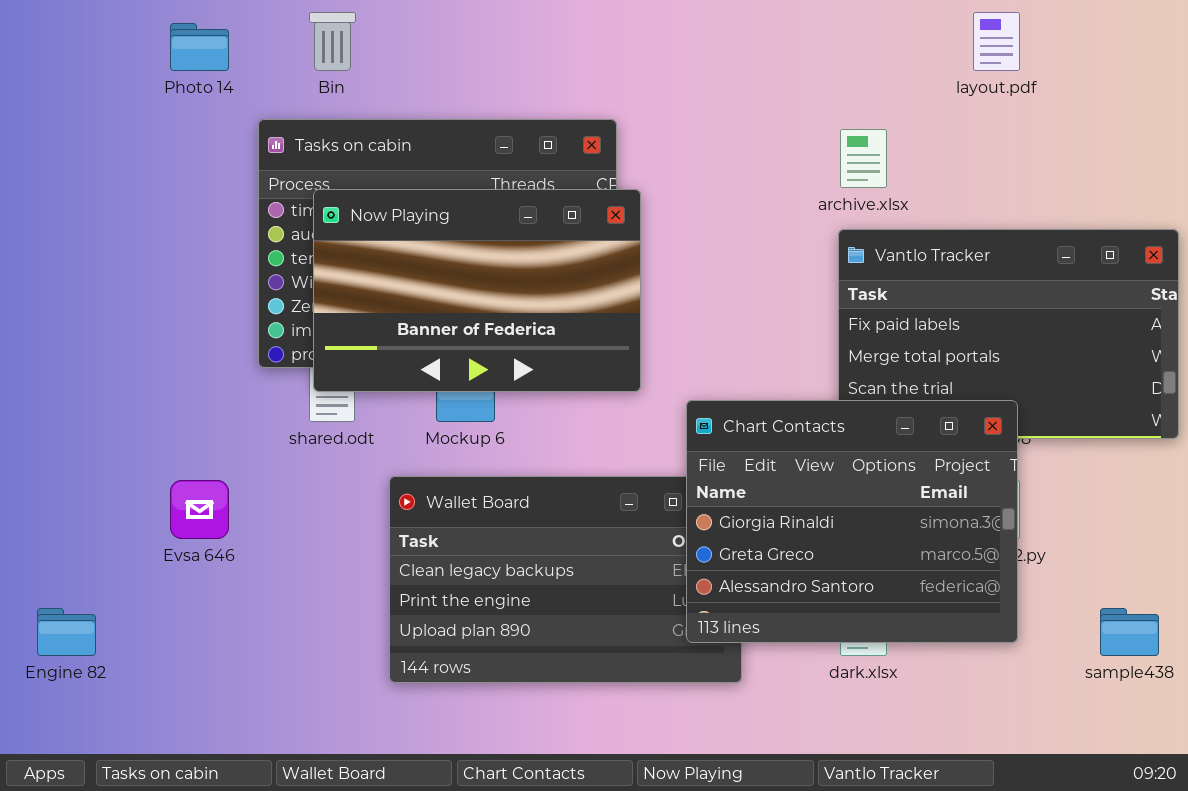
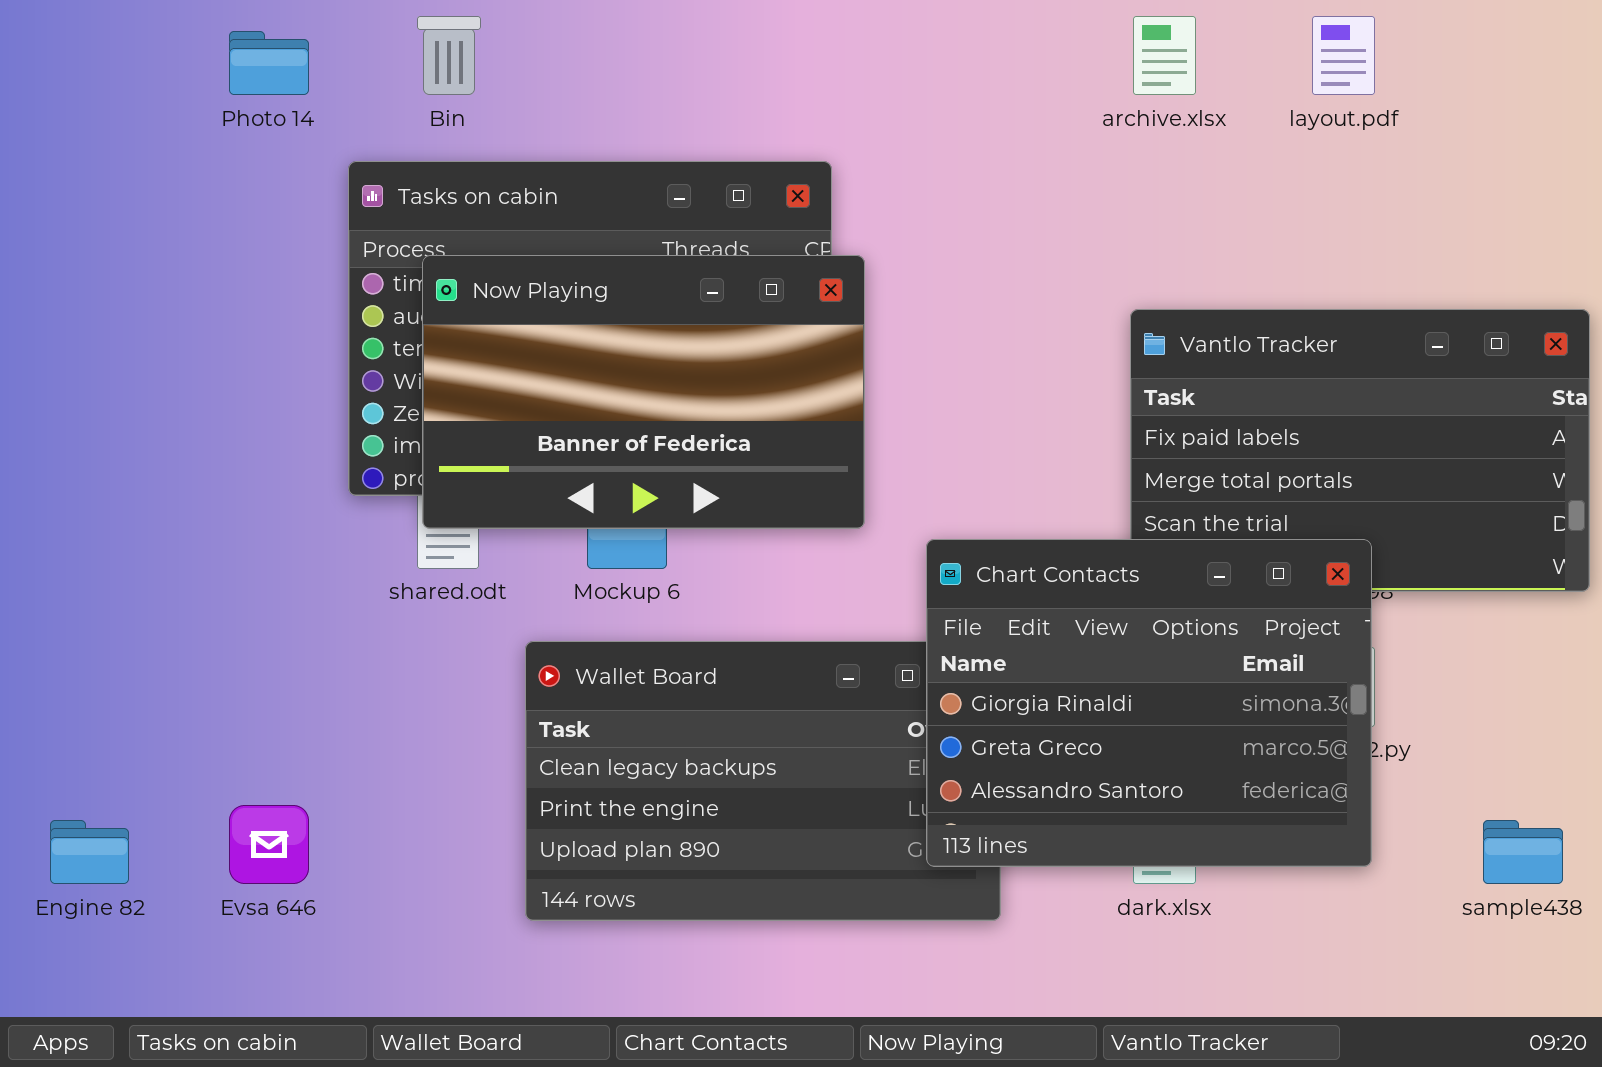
archive.xlsx: [840,129,887,188] -> [1133,16,1196,95], moved
Evsa 646: [170,480,229,539] -> [229,805,309,884], moved

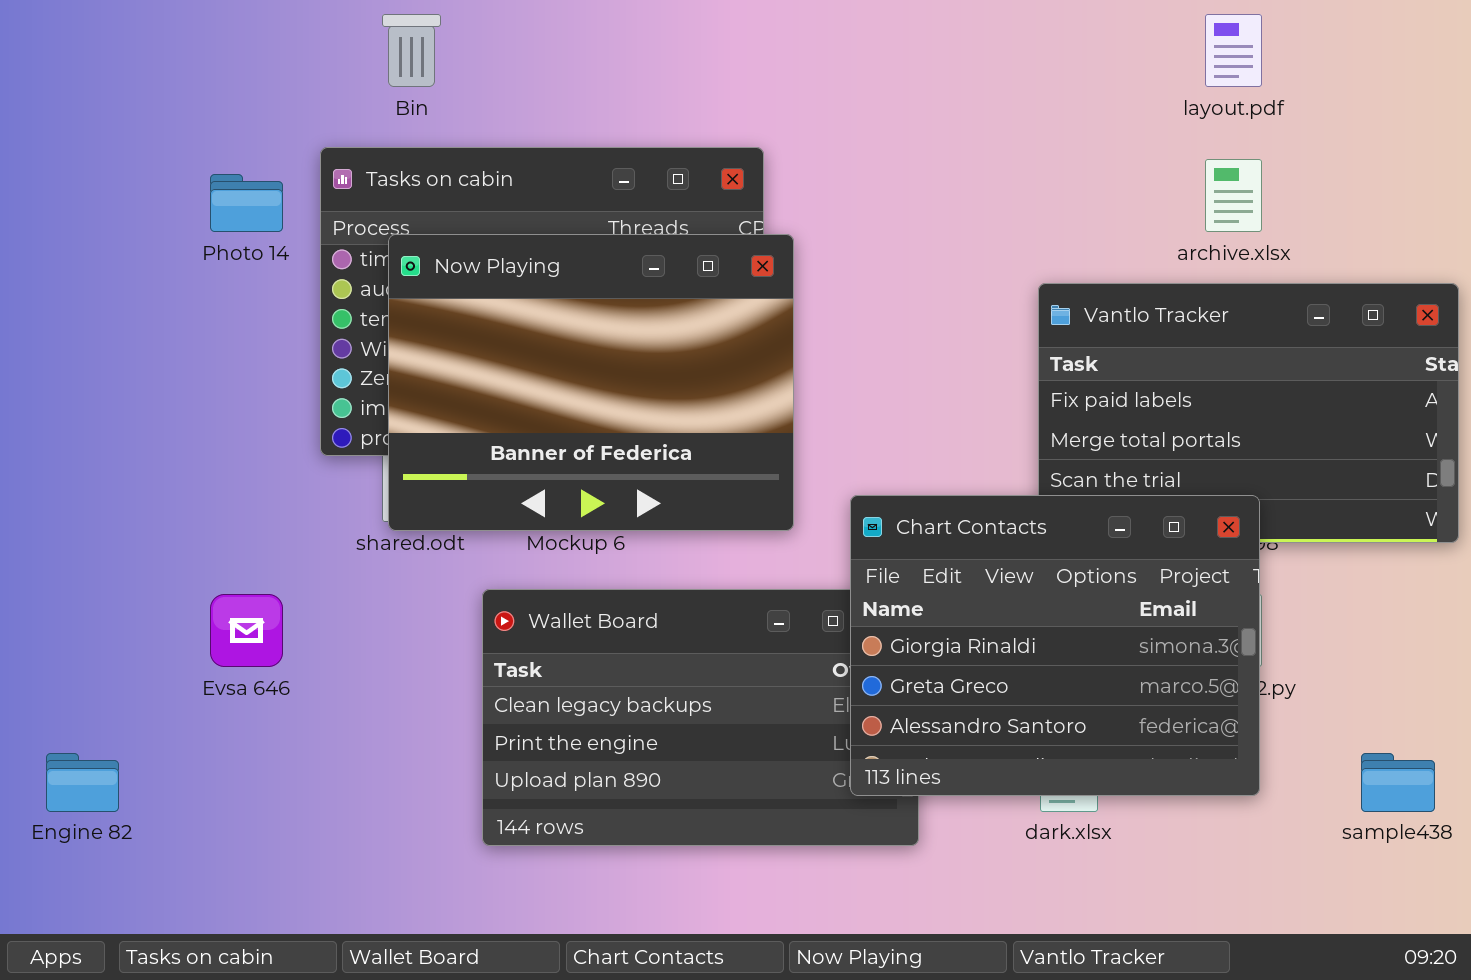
archive.xlsx: [1133,16,1196,95] -> [1205,159,1262,232], moved
Photo 14: [229,31,309,95] -> [210,174,283,232], moved
Now Playing: [422,255,865,529] -> [388,234,794,531], resized
Evsa 646: [229,805,309,884] -> [210,594,283,667], moved

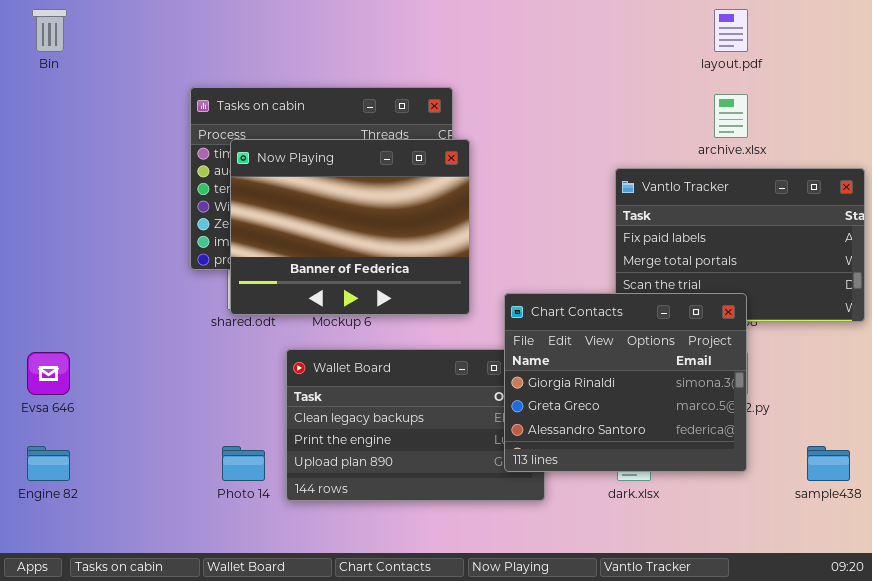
Bin: [382,14,441,87] -> [32,9,67,52], moved
Photo 14: [210,174,283,232] -> [222,446,265,481], moved
Evsa 646: [210,594,283,667] -> [27,352,70,395], moved

